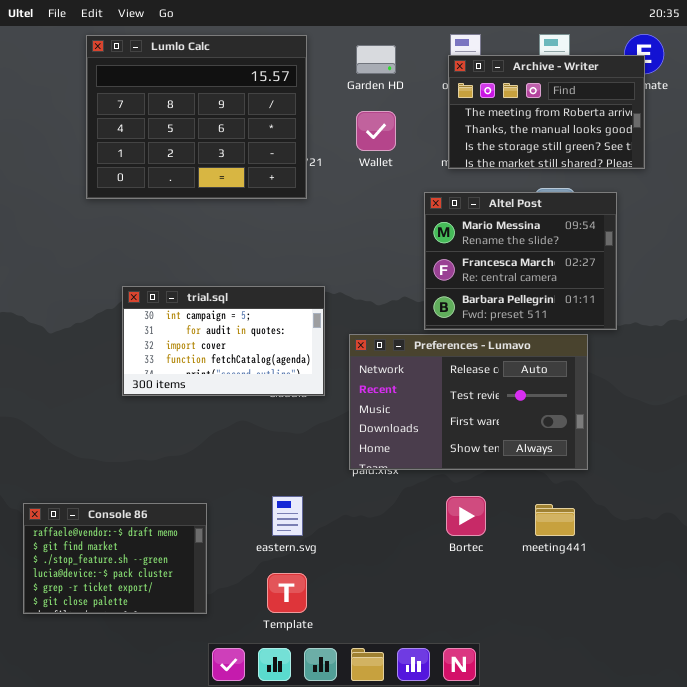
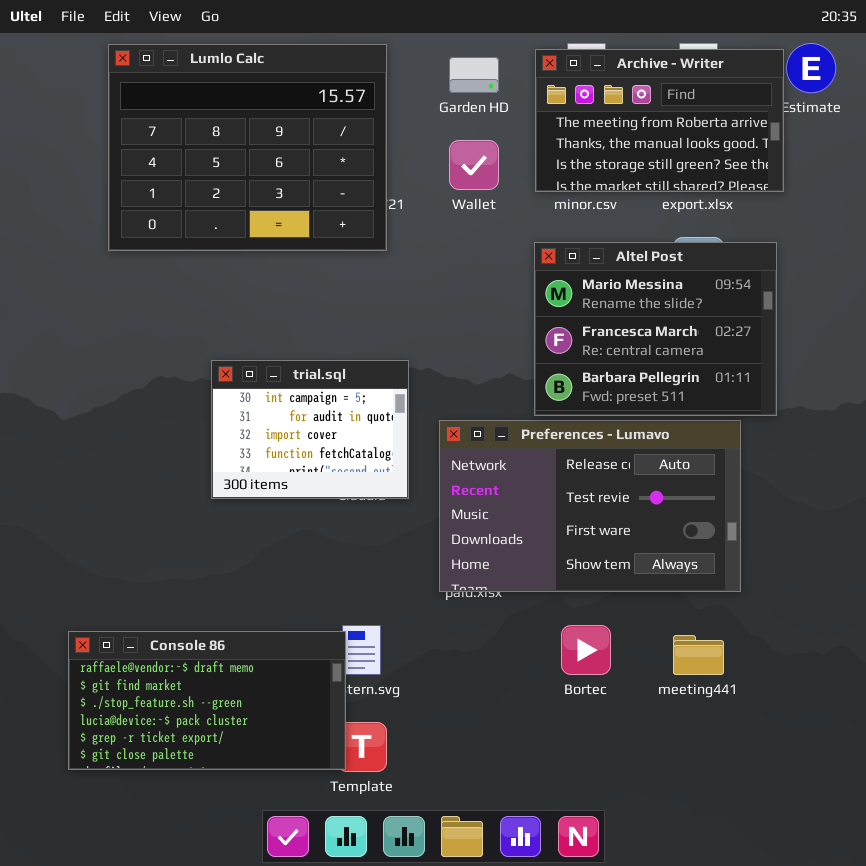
Archive - Writer: [448,55,645,169] -> [535,49,784,192], moved
trial.sql: [122,286,325,396] -> [211,360,409,499], resized
Console 86: [23,503,207,614] -> [68,631,346,770], moved, resized

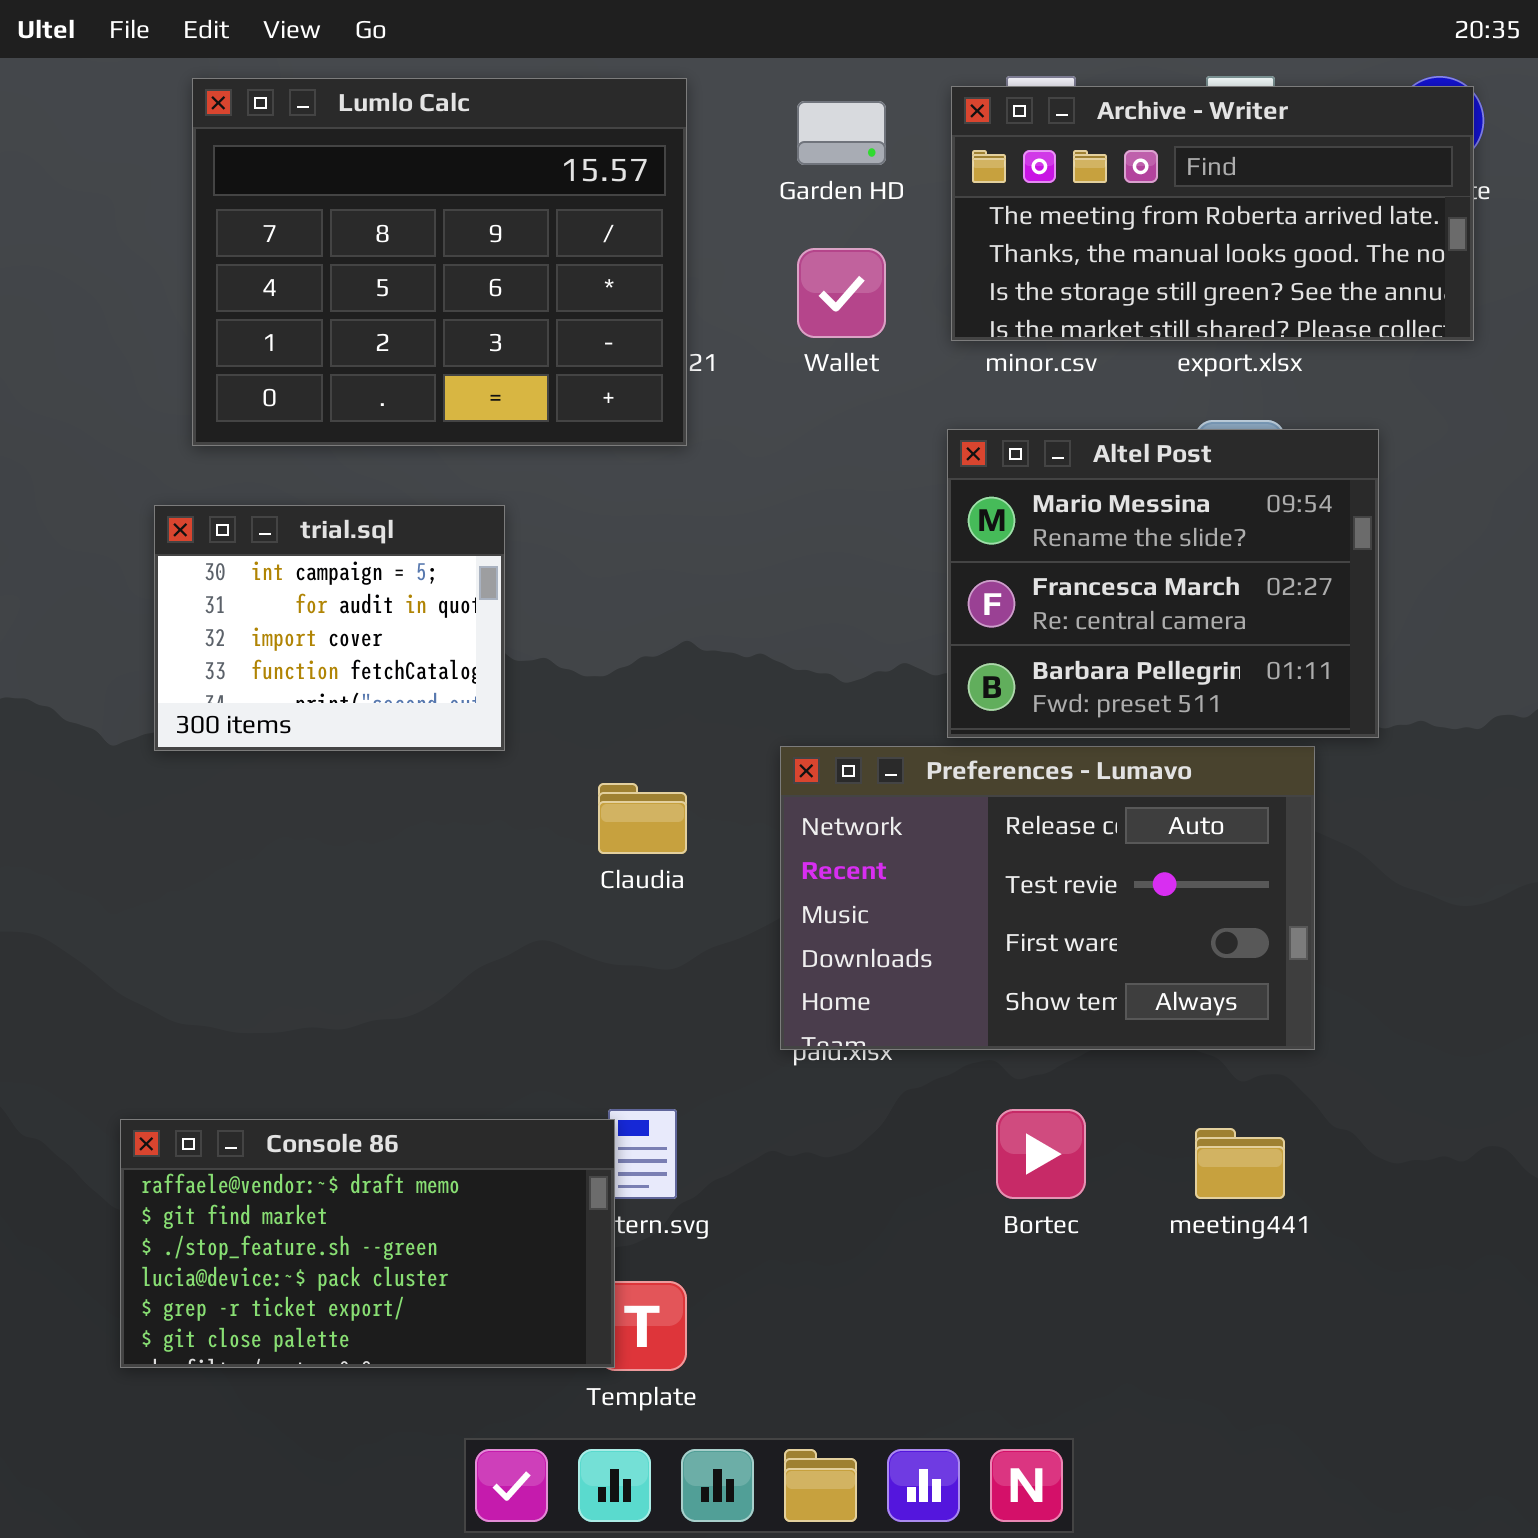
Archive - Writer: [535,49,784,192] -> [951,86,1474,341], resized
trial.sql: [211,360,409,499] -> [154,505,505,751], moved

